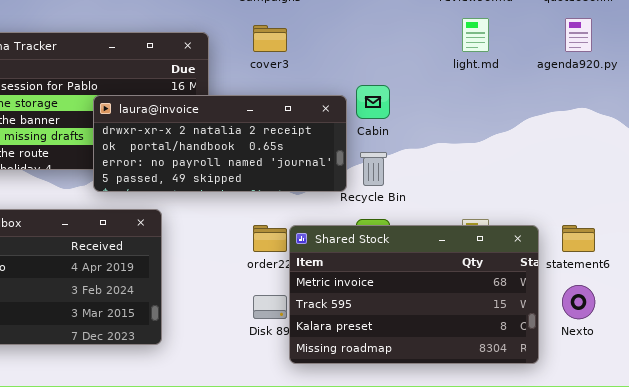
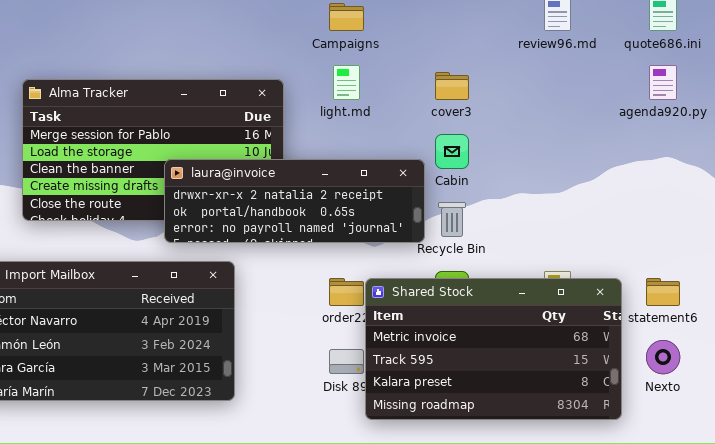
light.md: [462,18,489,52] -> [333,65,360,100], moved
cover3: [253,25,287,52] -> [435,72,469,100], moved
laura@invoice: [93,95,347,192] -> [164,159,425,243], resized

